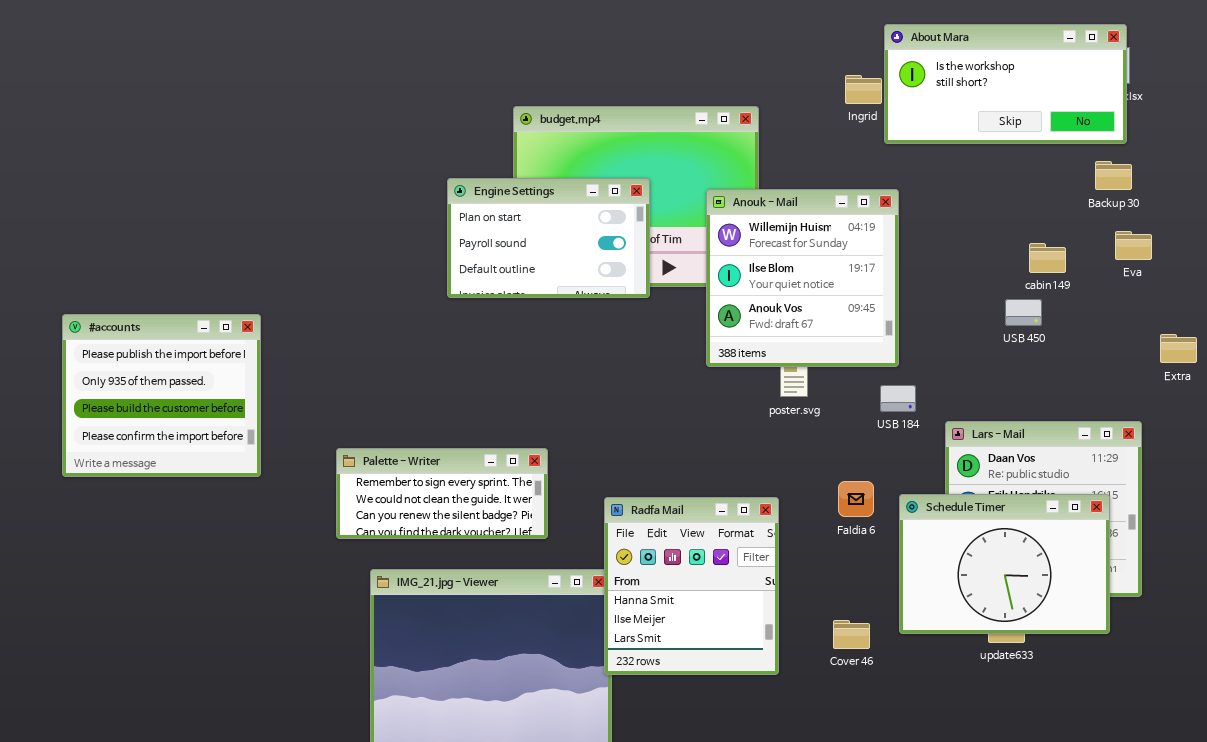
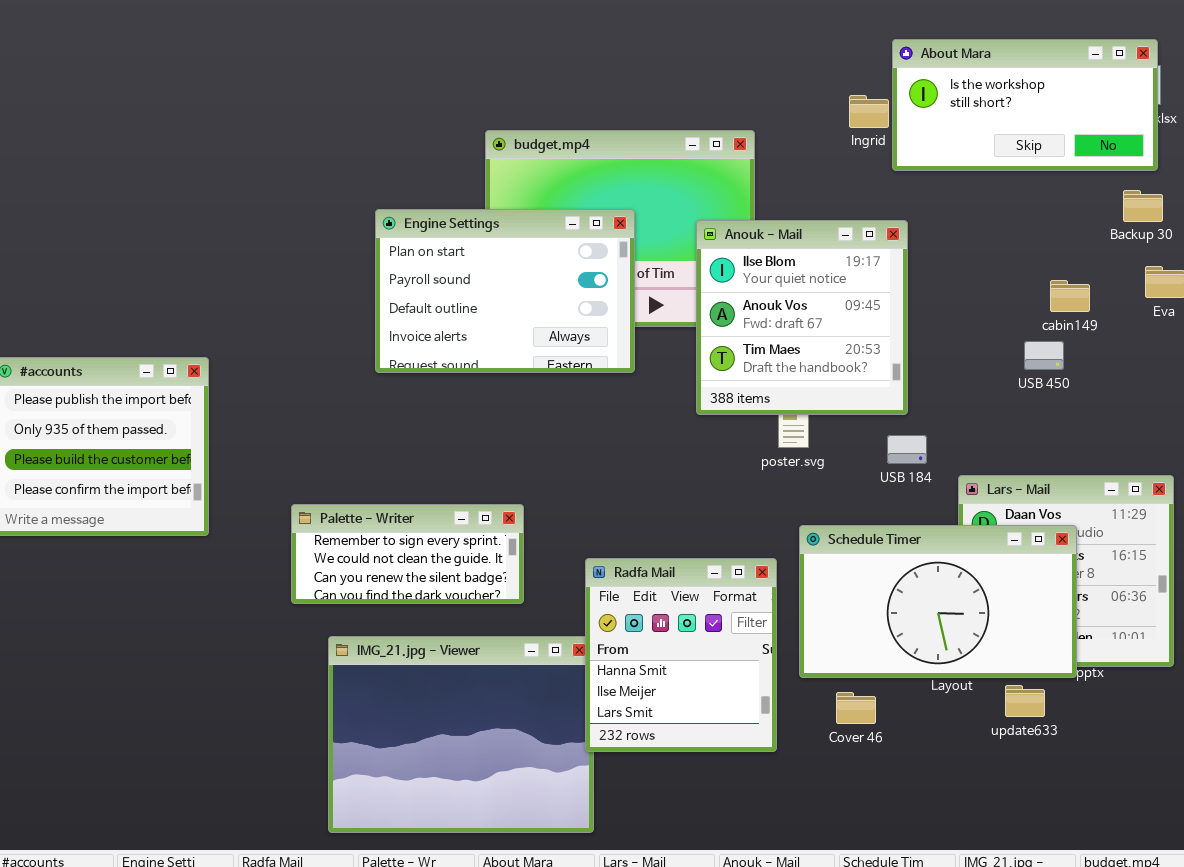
Engine Settings: [447,178,650,298] -> [375,209,635,373], resized
Anouk - Mail: [706,189,899,367] -> [696,220,908,415], scrolled down 1 row
Schedule Timer: [899,494,1110,634] -> [799,525,1077,678], moved, resized

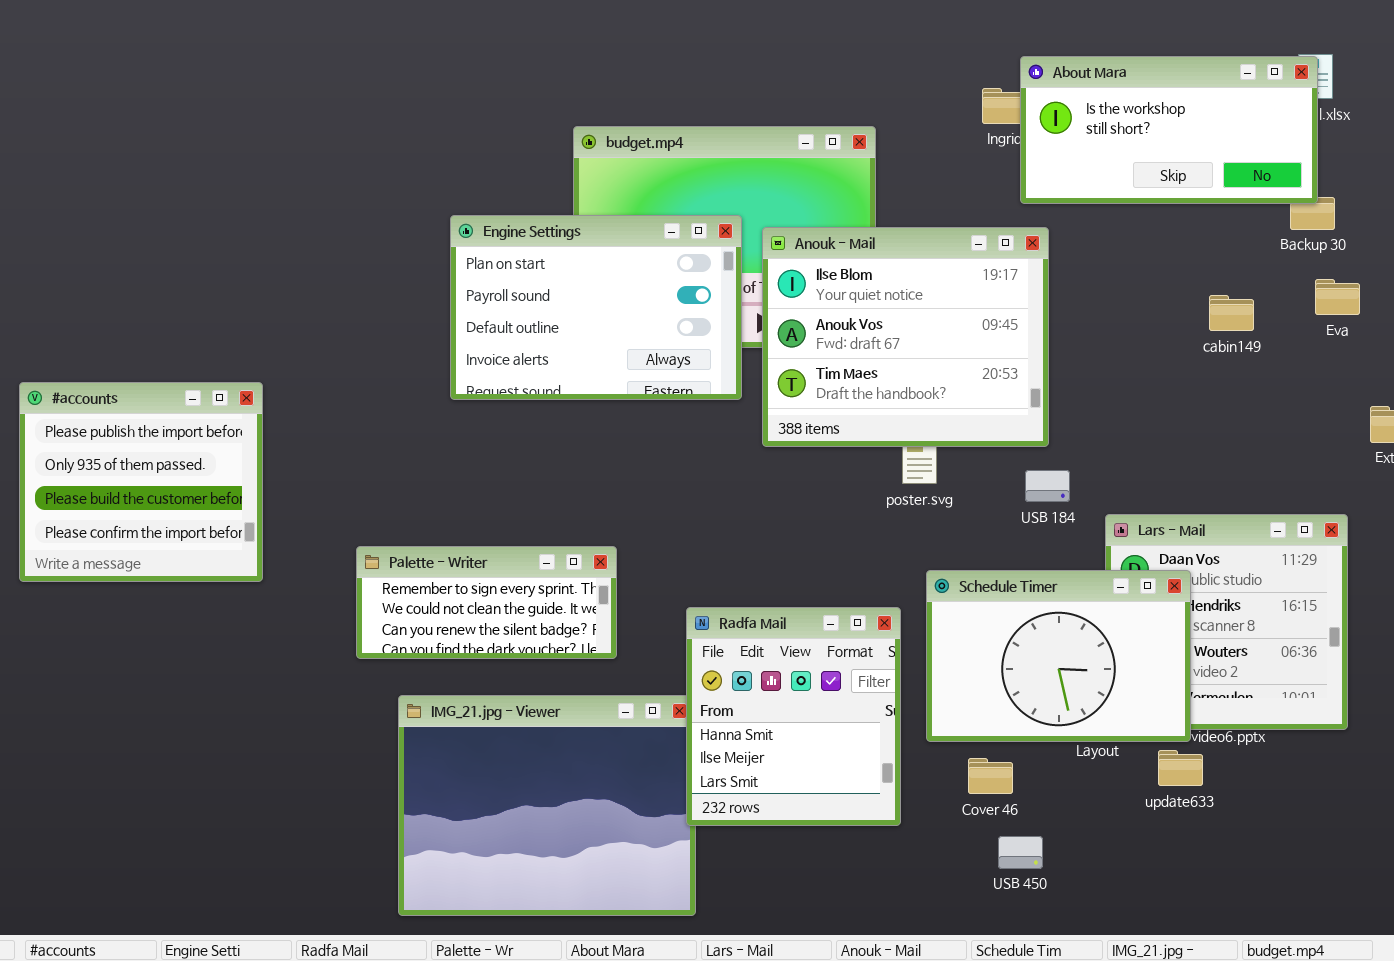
About Mara: [892,39,1158,171] -> [1020,56,1318,204], moved
Anouk - Mail: [696,220,908,415] -> [762,227,1049,447], resized
USB 450: [1024,341,1064,370] -> [998,836,1043,869], moved
Schedule Timer: [799,525,1077,678] -> [926,570,1191,742], resized

